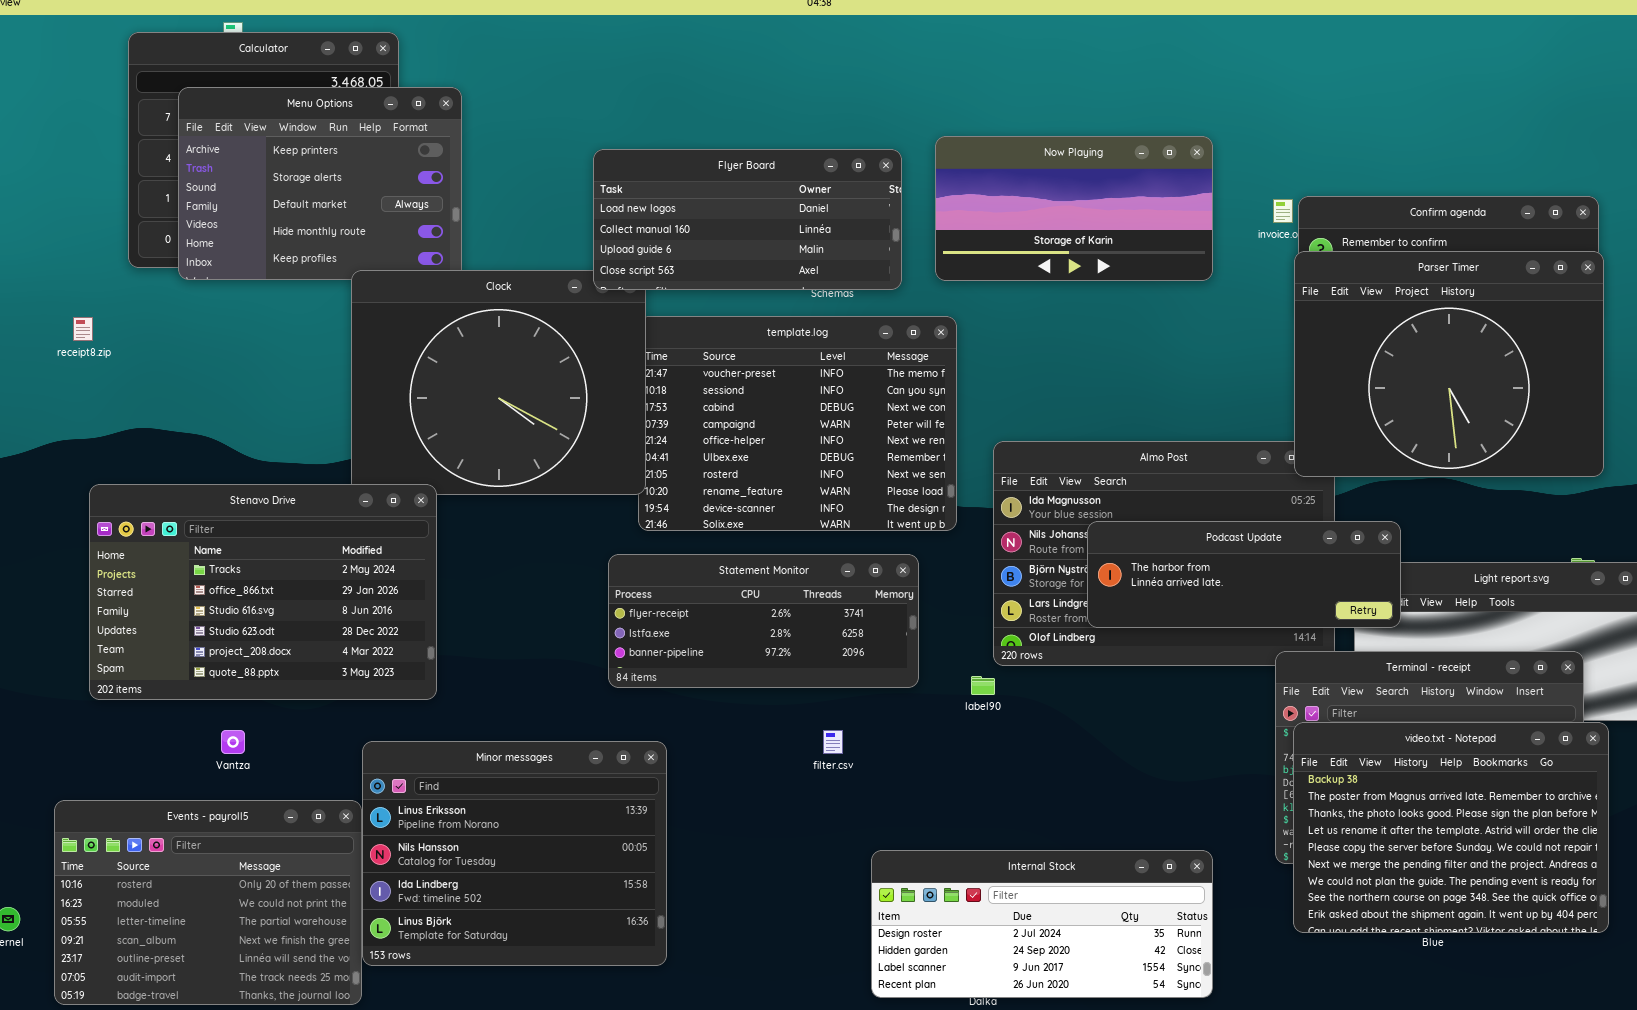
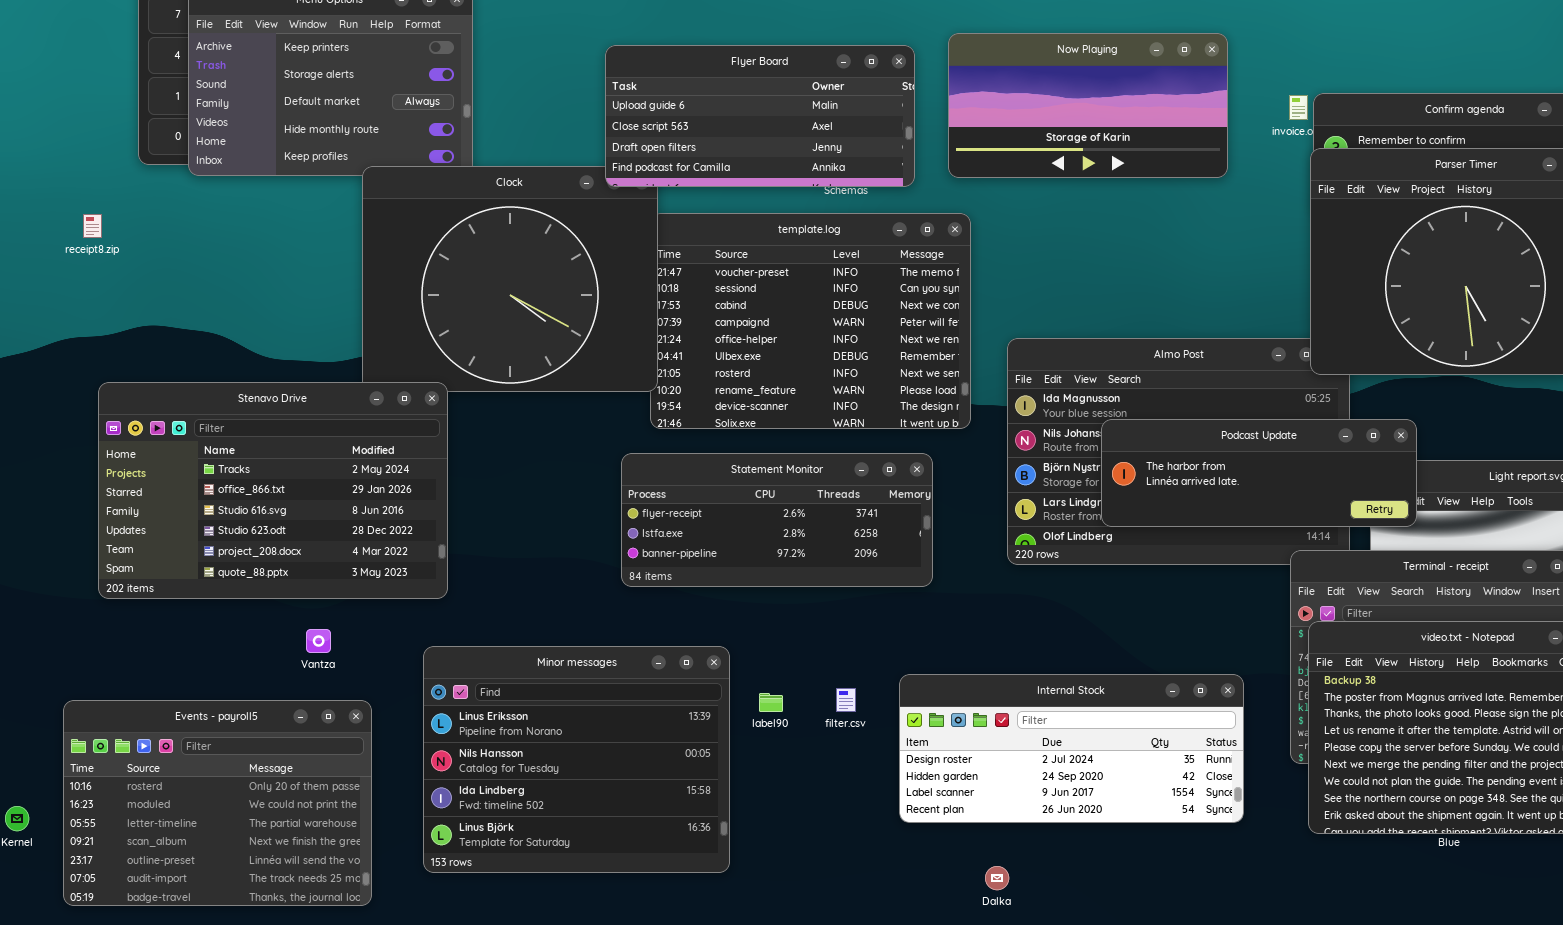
Flyer Board: [593,149,902,290] -> [605,45,915,187], scrolled down 2 rows
label90: [971,676,995,695] -> [759,693,783,712], moved
Vantza: [221,730,245,754] -> [306,629,331,653], moved
filter.csv: [823,730,843,754] -> [836,688,856,712], moved
Minor messages: [362,741,667,966] -> [423,646,730,873], moved
Internal Stock: [871,850,1213,998] -> [899,674,1244,823], moved

